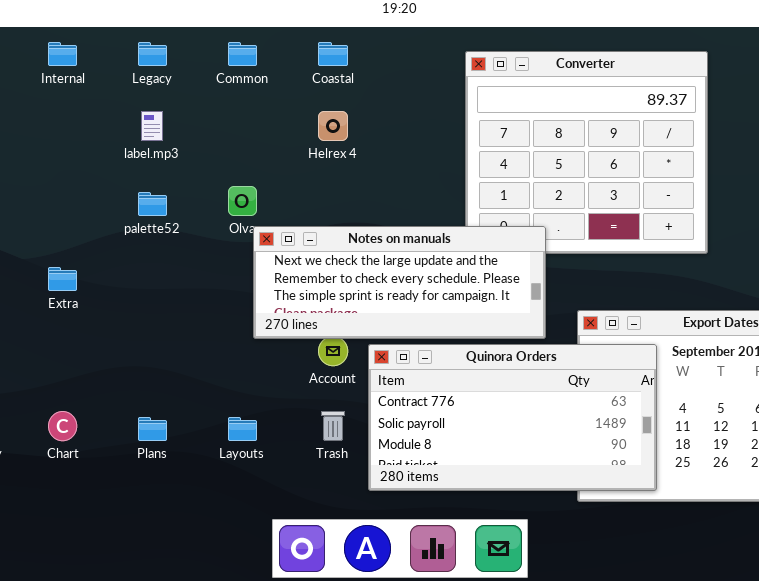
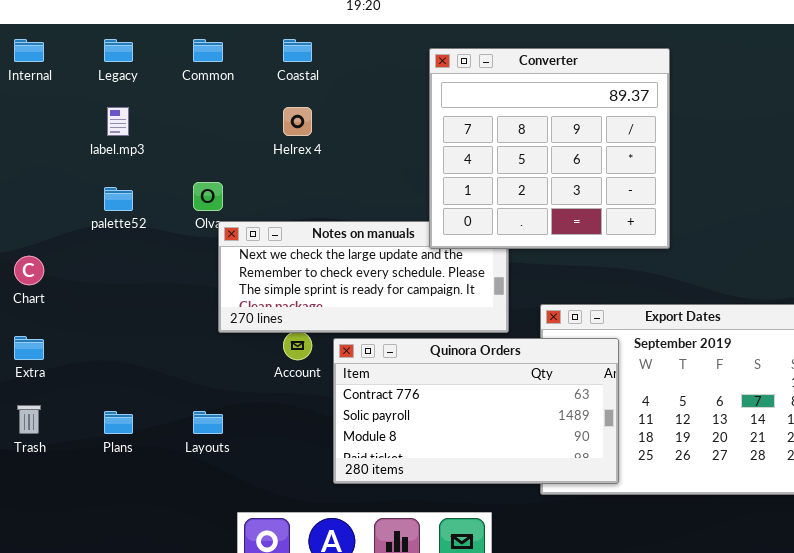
Converter: [465,51,708,254] -> [429,48,670,249], raised
Extra: [48,267,77,291] -> [14,336,44,360], moved
Chart: [48,411,77,441] -> [14,256,44,285], moved
Trash: [321,411,345,441] -> [17,405,41,434], moved

